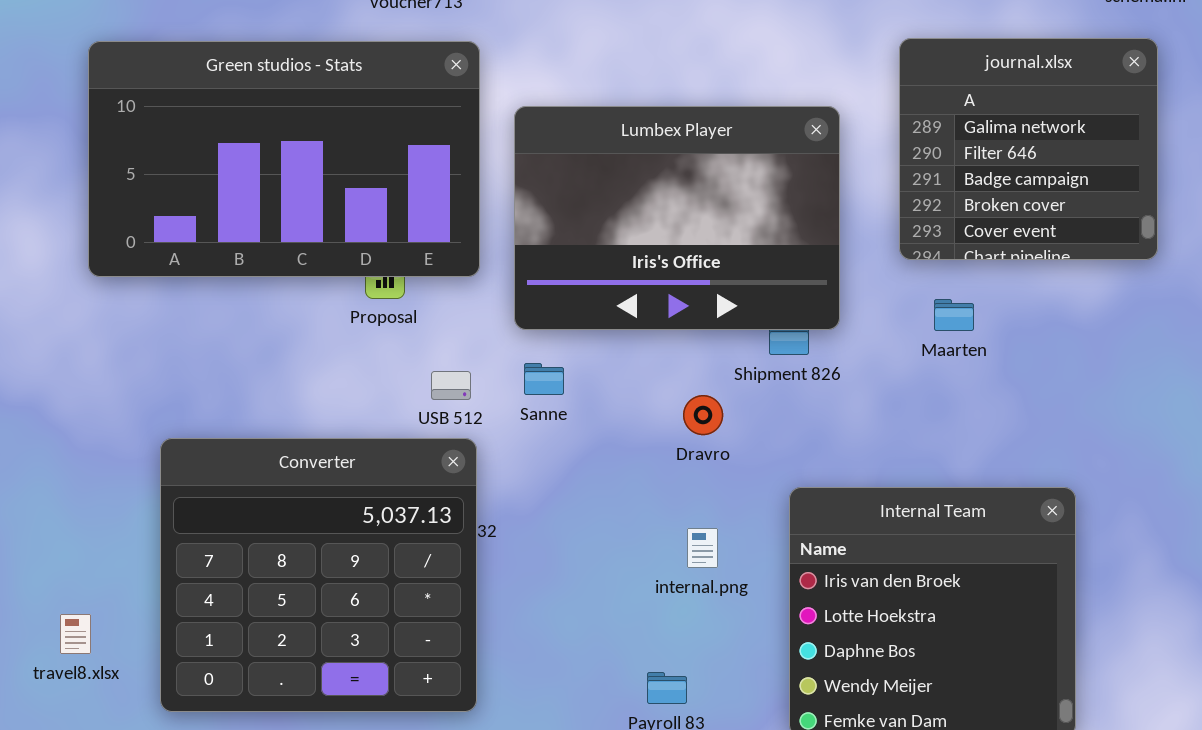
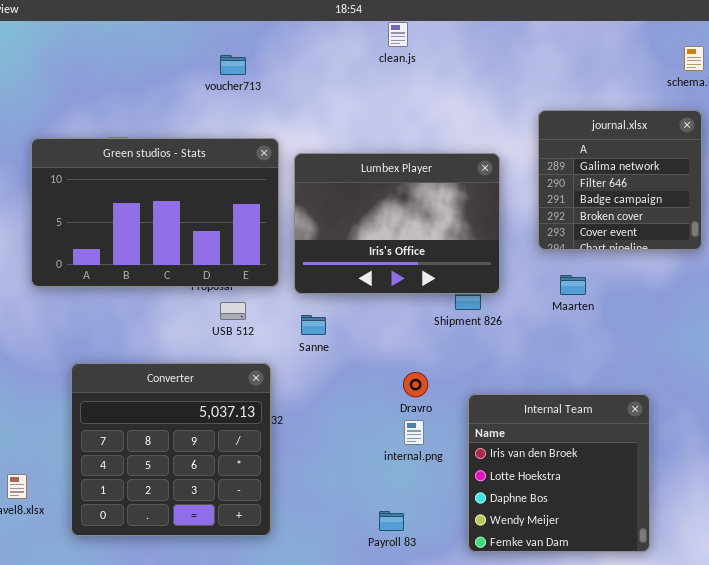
Green studios - Stats: [88,41,480,277] -> [31,138,279,287], moved
USB 512: [431,371,471,400] -> [220,302,246,320], moved
Dravro: [683,395,723,435] -> [403,372,428,397], moved

